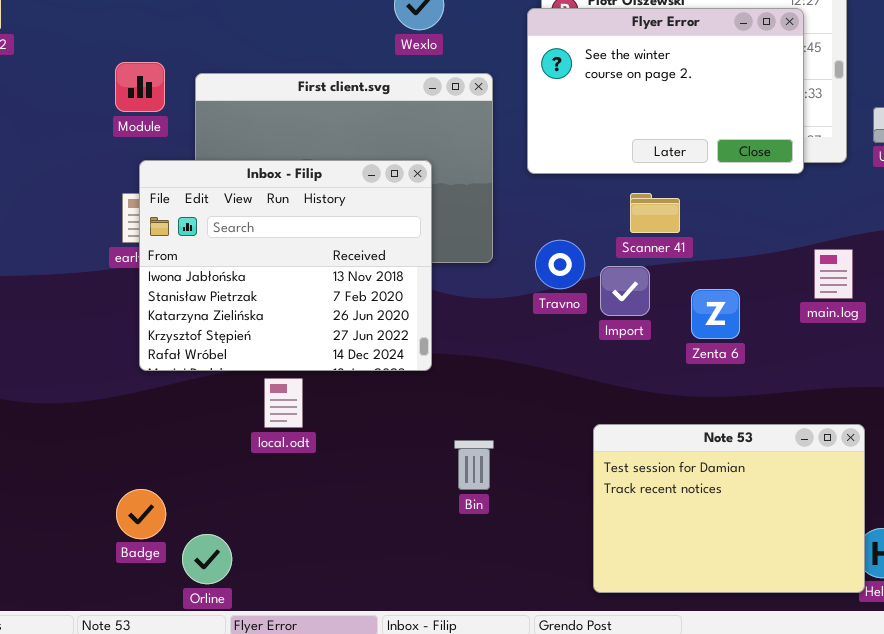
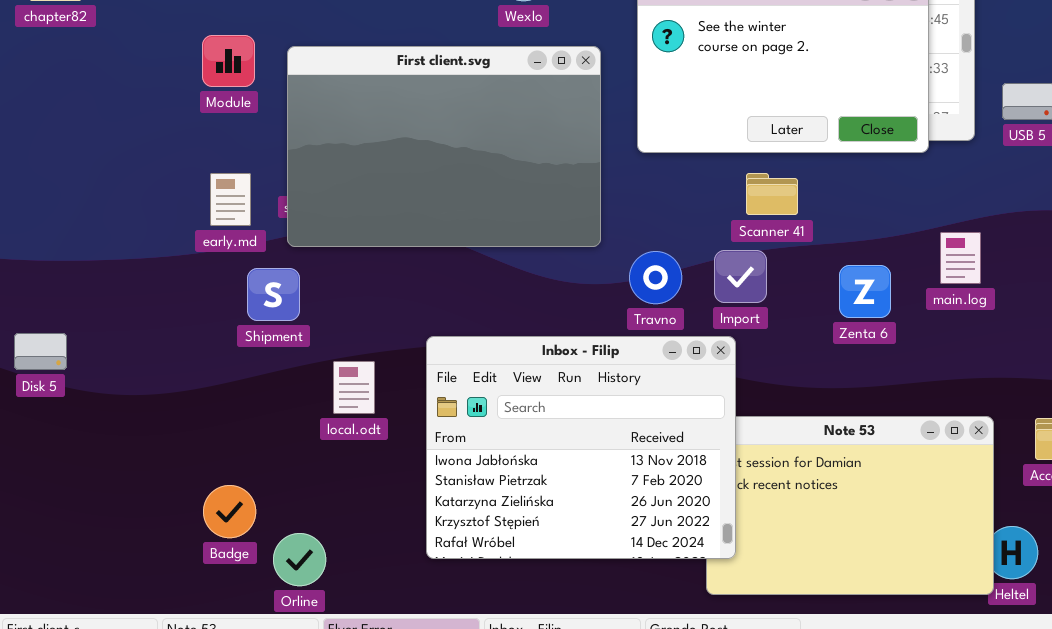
Inbox - Filip: [139,160,432,371] -> [426,336,736,559], moved
Travno: [535,240,585,289] -> [629,251,682,304], moved
Zenta 6: [691,289,740,339] -> [839,265,891,318], moved
local.odt: [264,378,303,428] -> [333,361,375,414], moved

